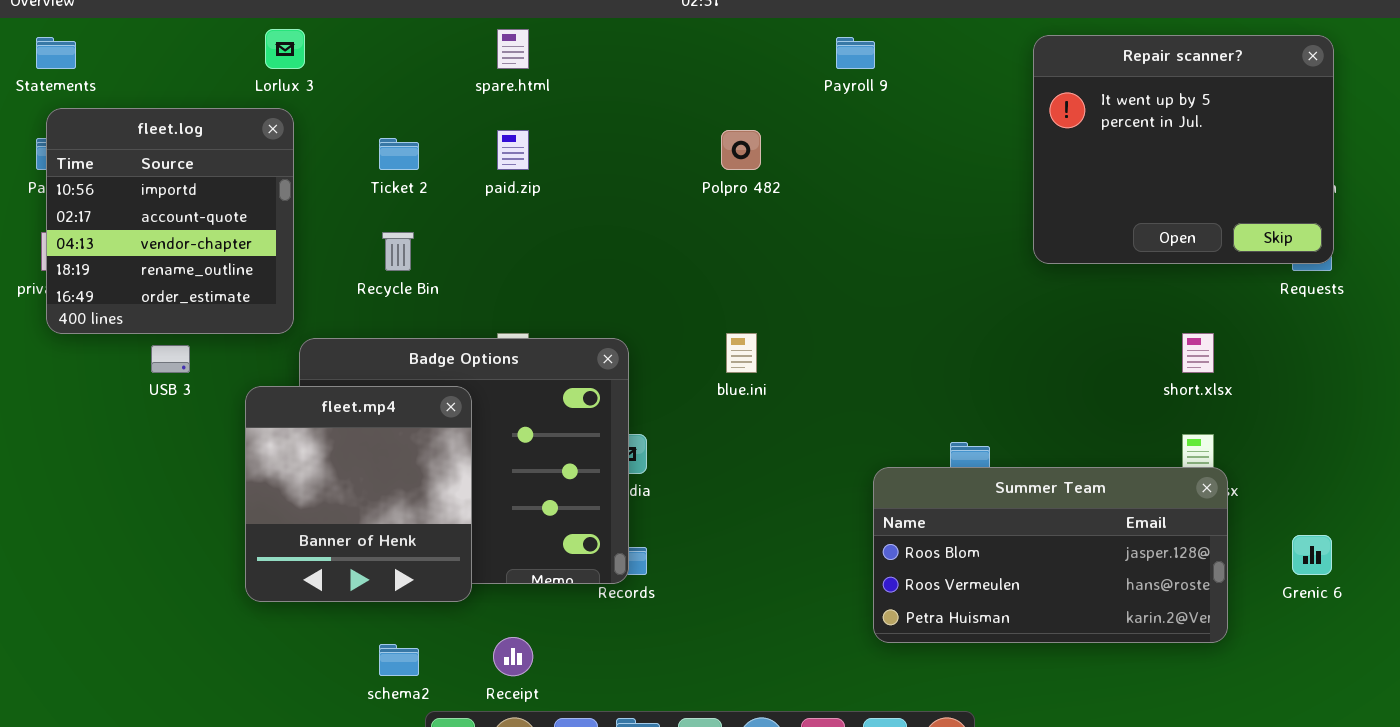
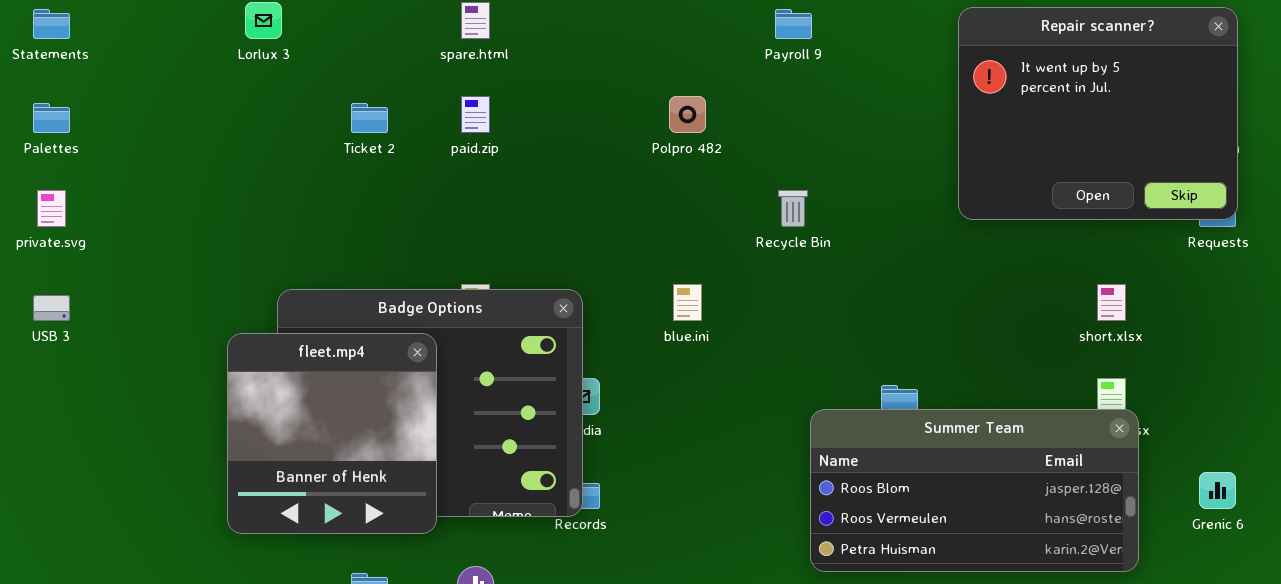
fleet.log: [46,108,294,334] -> none, closed
Recycle Bin: [382,232,414,271] -> [778,190,808,227], moved
USB 3: [151,345,190,373] -> [33,295,70,321], moved

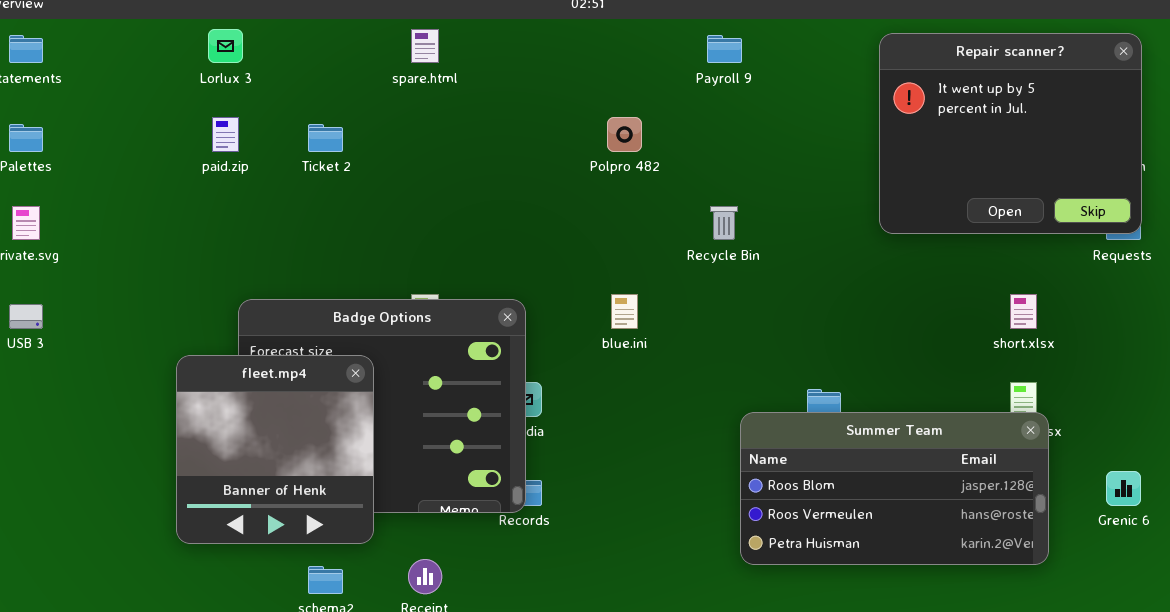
paid.zip: [461,96,490,133] -> [212,117,239,152], moved
fleet.mp4: [227,333,437,534] -> [176,355,374,544], moved

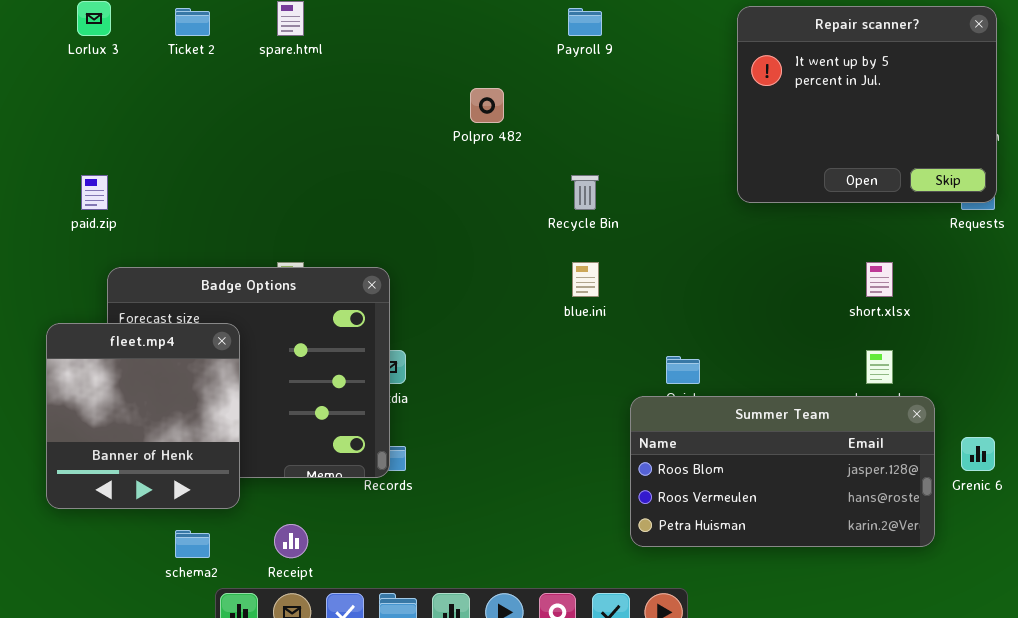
paid.zip: [212,117,239,152] -> [81,175,108,210], moved
Ticket 2: [308,124,343,152] -> [175,8,210,36], moved
blue.ini: [611,294,638,329] -> [572,262,599,297], moved
Summer Team: [740,412,1049,565] -> [630,396,935,547], moved

